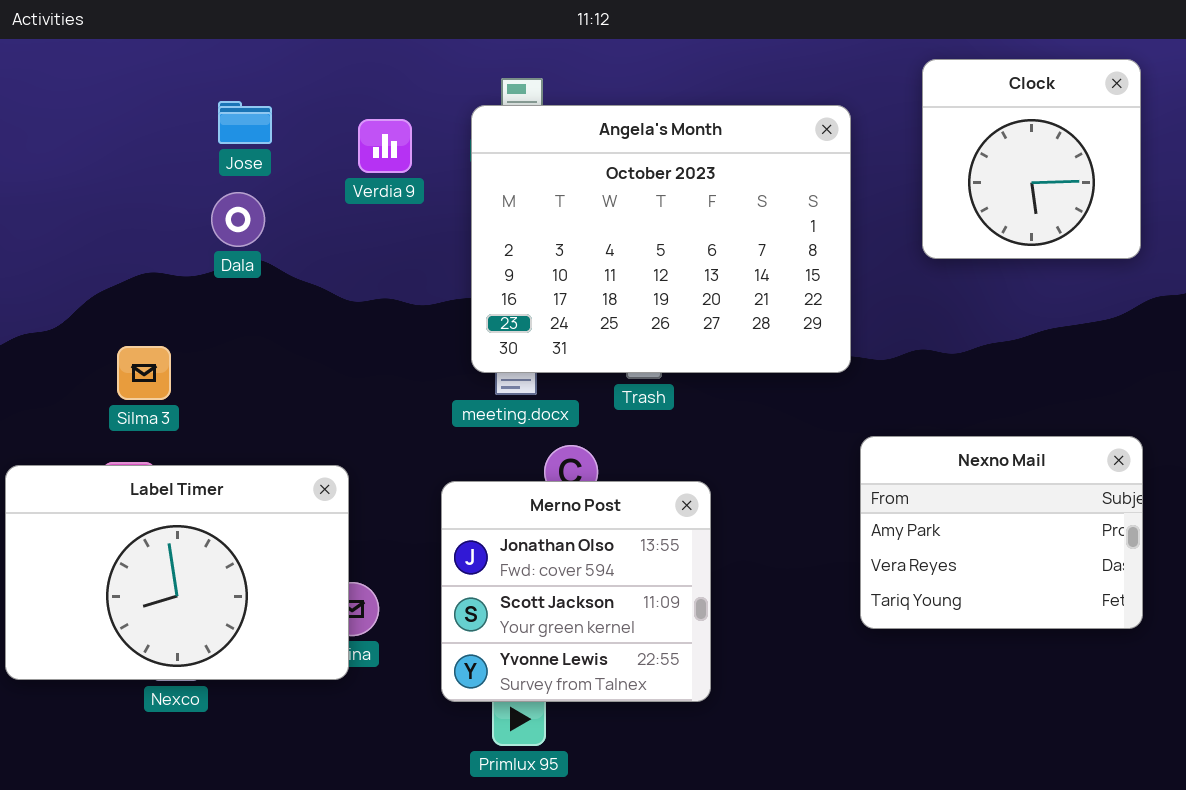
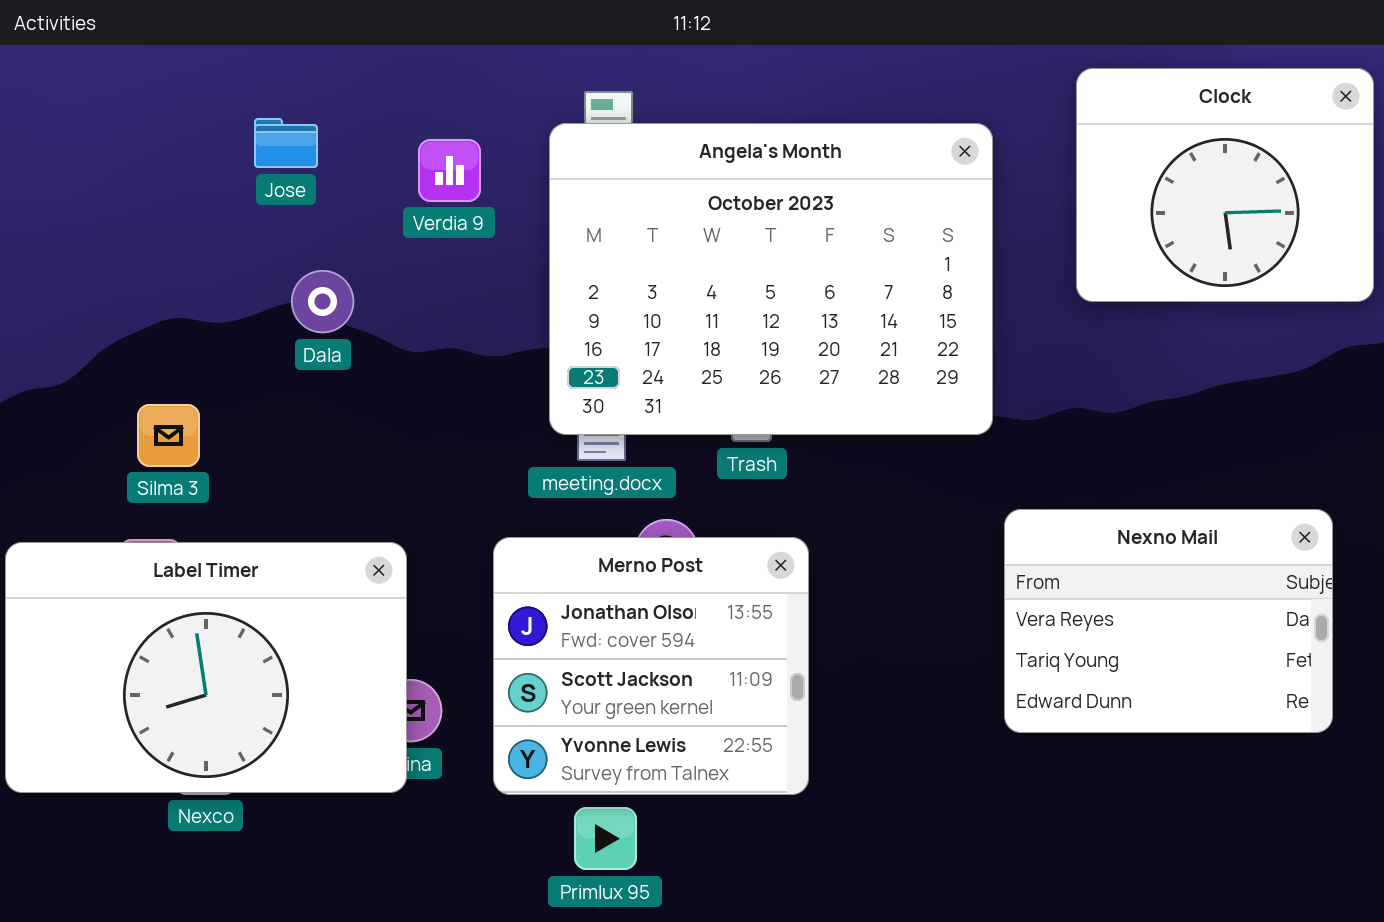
Clock: [922,59,1141,259] -> [1076,68,1374,302], resized
Dala: [211,192,265,247] -> [291,270,354,333], moved
Nexno Mail: [860,436,1143,629] -> [1004,509,1333,733], scrolled down 1 row
Merno Post: [441,481,711,702] -> [493,537,809,795], moved

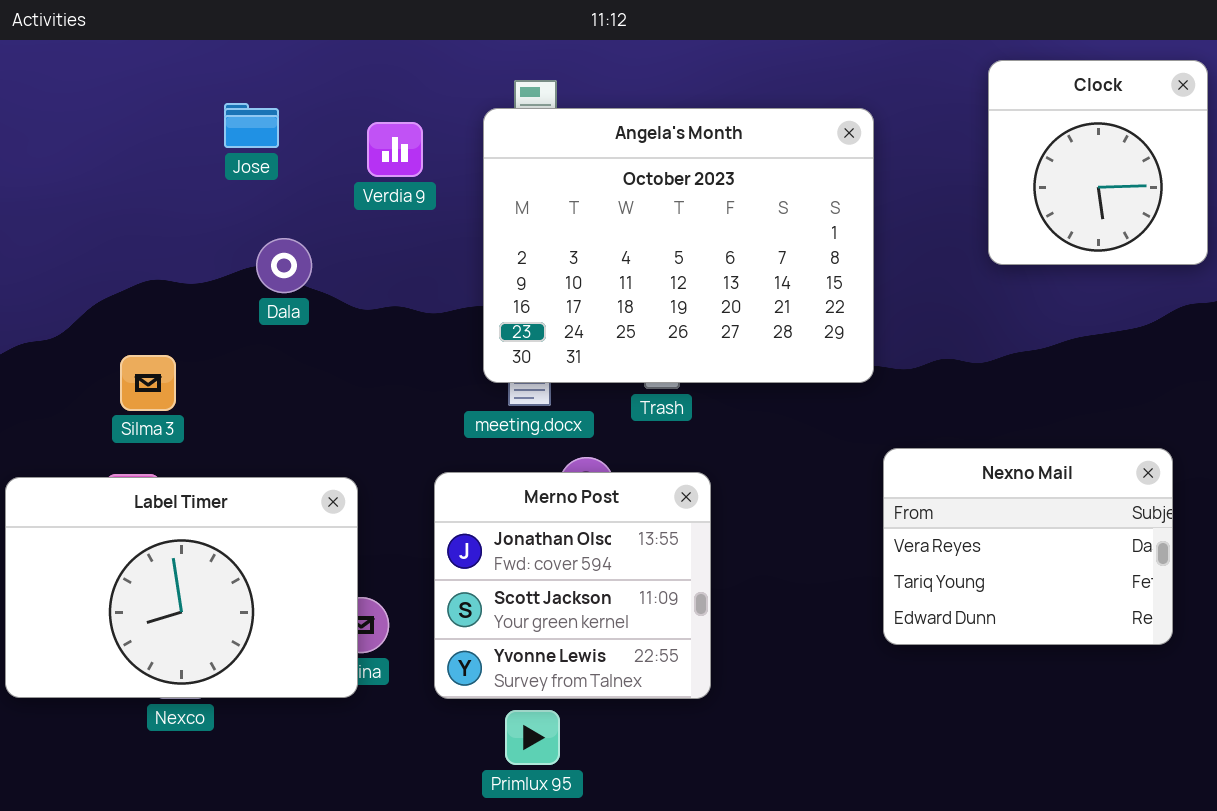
Clock: [1076,68,1374,302] -> [988,60,1208,265], resized

